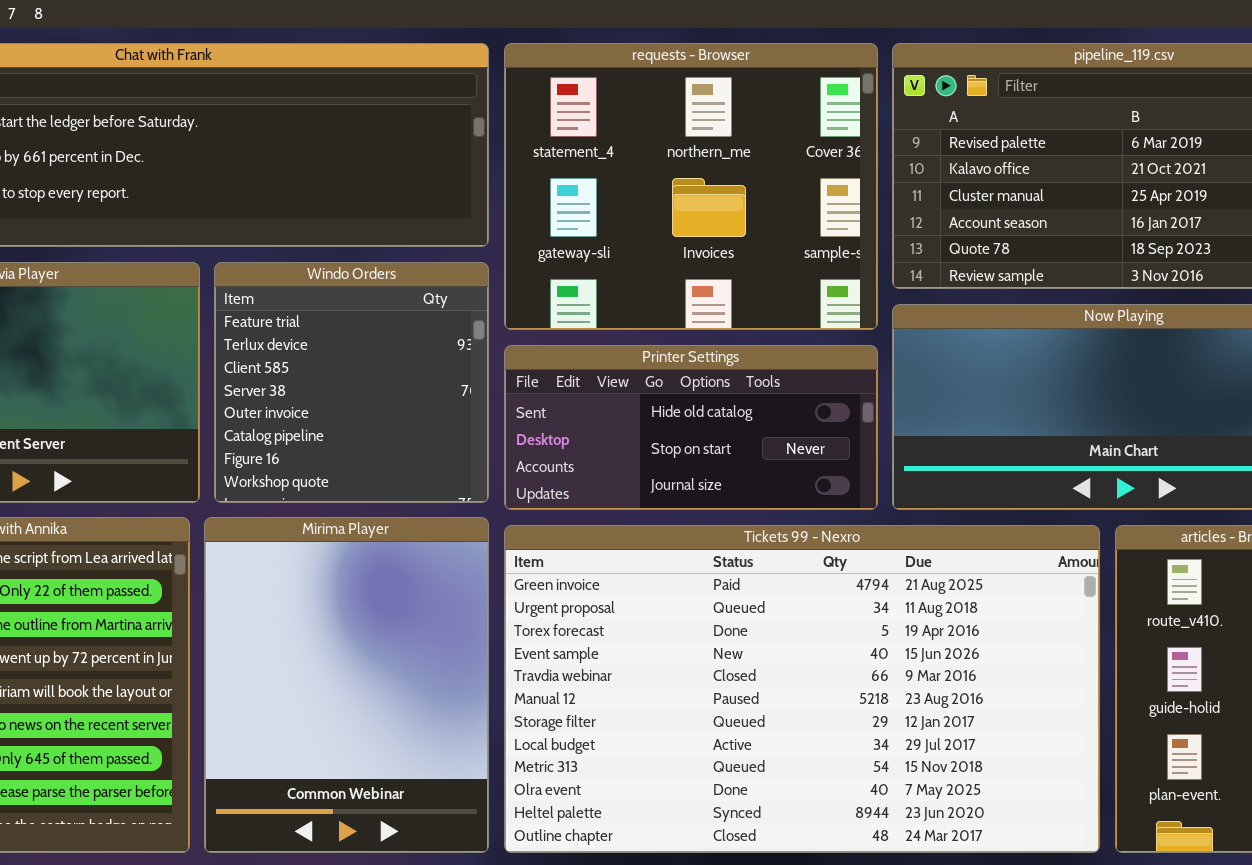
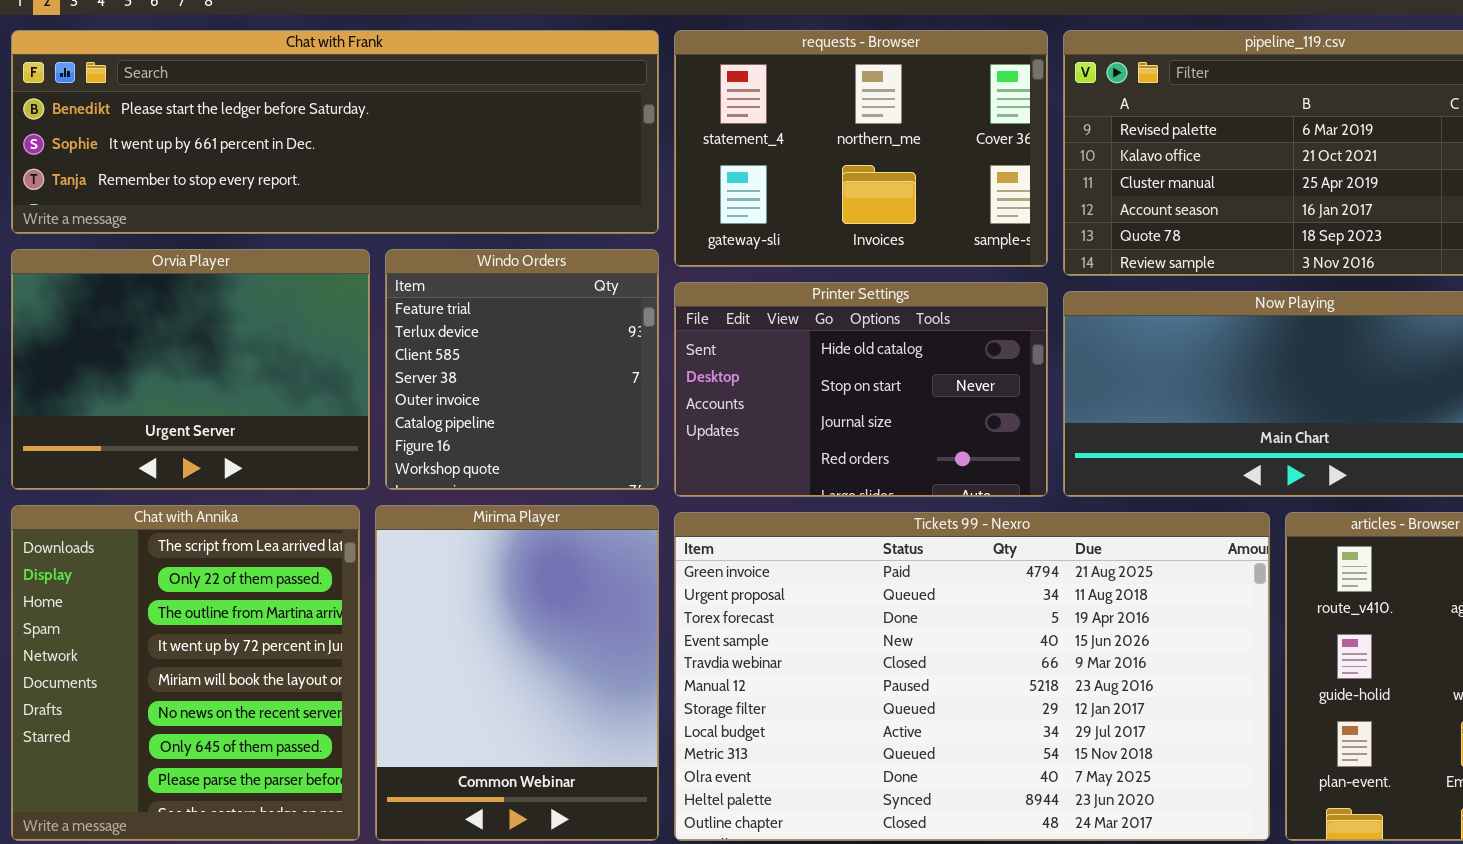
requests - Browser: [504,43,878,330] -> [674,30,1048,267], resized
Printer Settings: [504,345,878,510] -> [674,282,1048,497], resized

